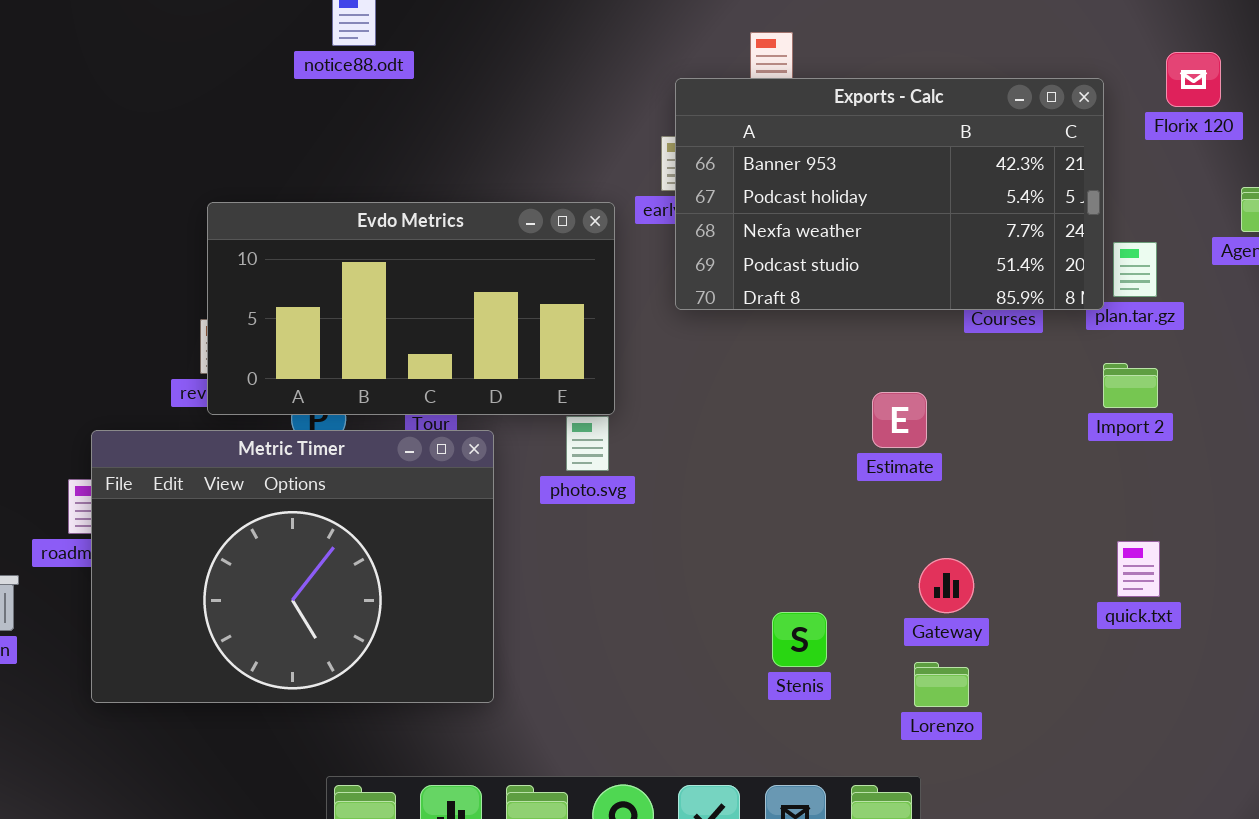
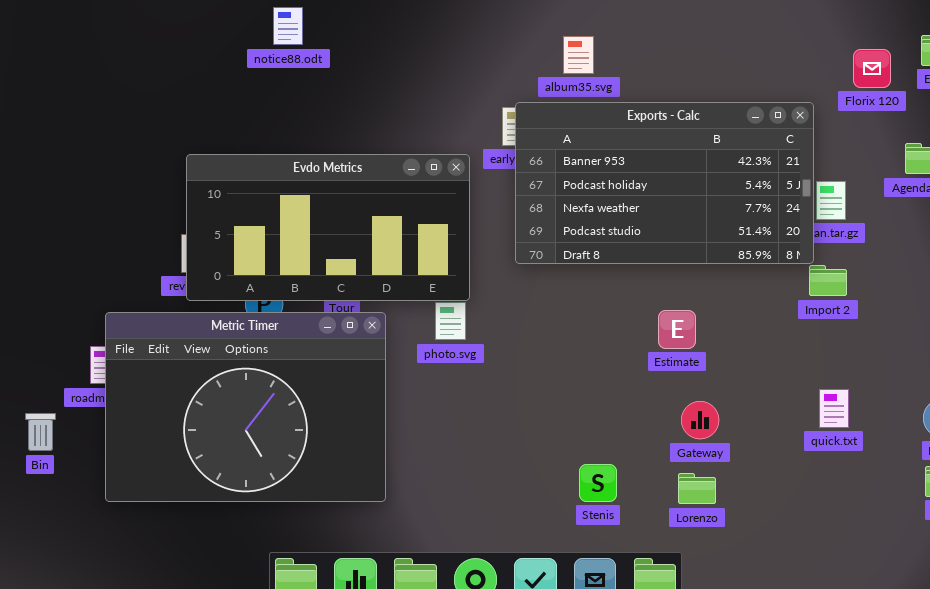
Exports - Calc: [675,78,1104,310] -> [515,102,814,264], moved
Estimate: [872,392,927,448] -> [658,310,696,349], moved
Stenis: [772,612,827,667] -> [579,464,617,502], moved

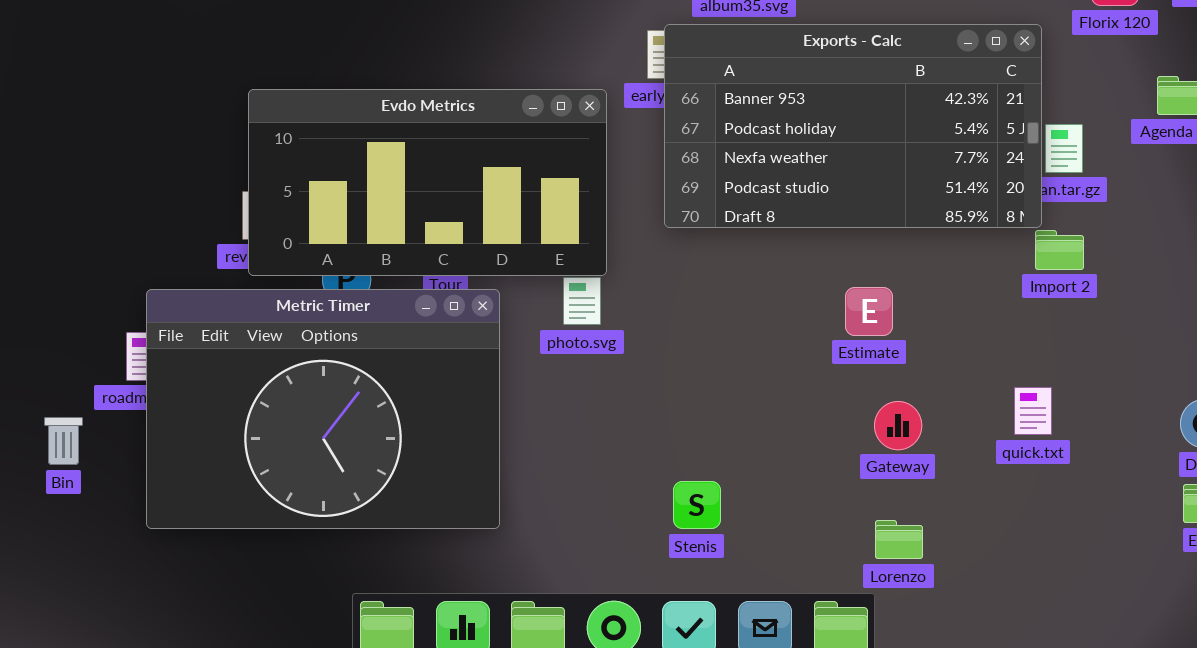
quick.txt: [819,389,849,428] -> [1014,387,1052,435], moved
Stenis: [579,464,617,502] -> [673,481,721,529], moved
Lorenzo: [678,473,716,504] -> [875,520,923,559], moved

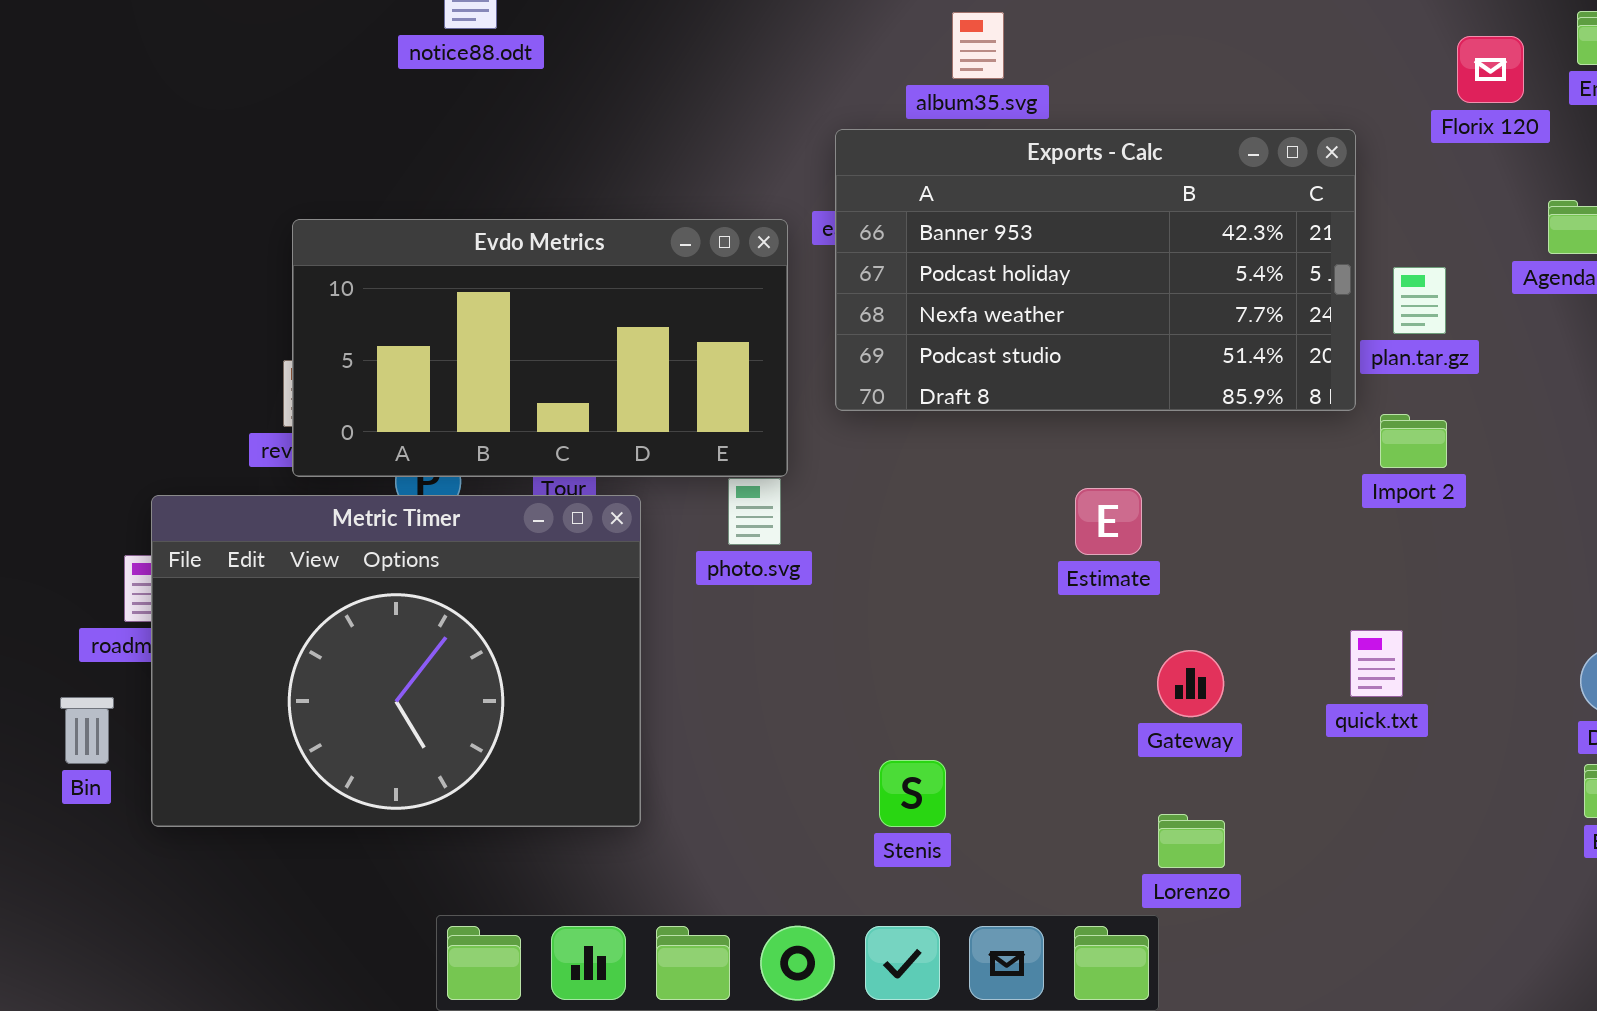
Exports - Calc: [664,24,1042,228] -> [835,129,1356,411], moved
Estimate: [845,287,893,336] -> [1075,488,1142,555], moved
Bin: [44,417,83,465] -> [60,697,114,764], moved

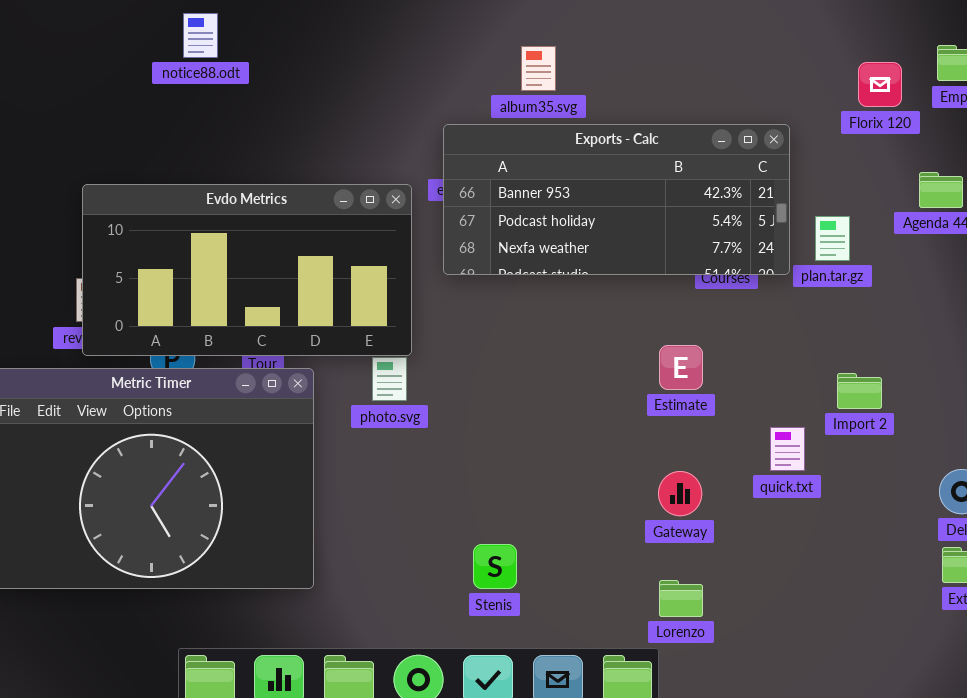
Exports - Calc: [835,129,1356,411] -> [443,124,790,275], resized
Import 2: [1380,414,1447,468] -> [837,373,882,409], moved
Estimate: [1075,488,1142,555] -> [659,345,703,390], moved
quick.txt: [1350,630,1403,697] -> [770,427,805,471], moved

